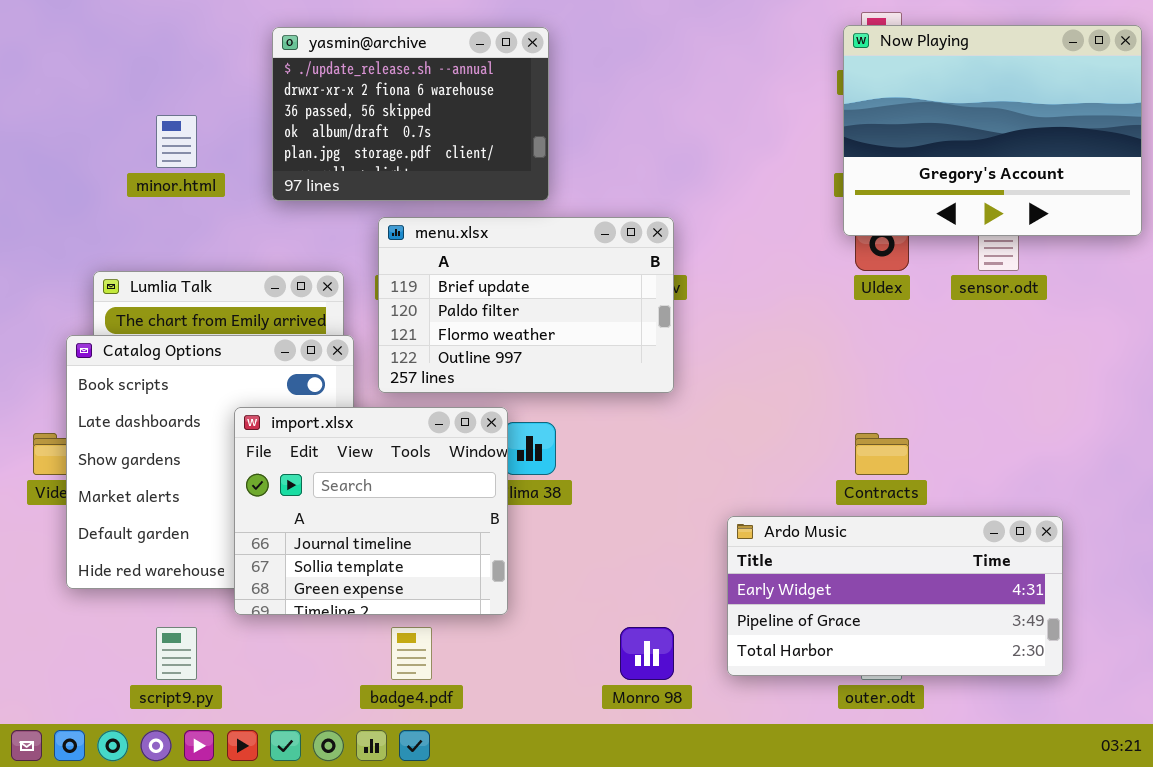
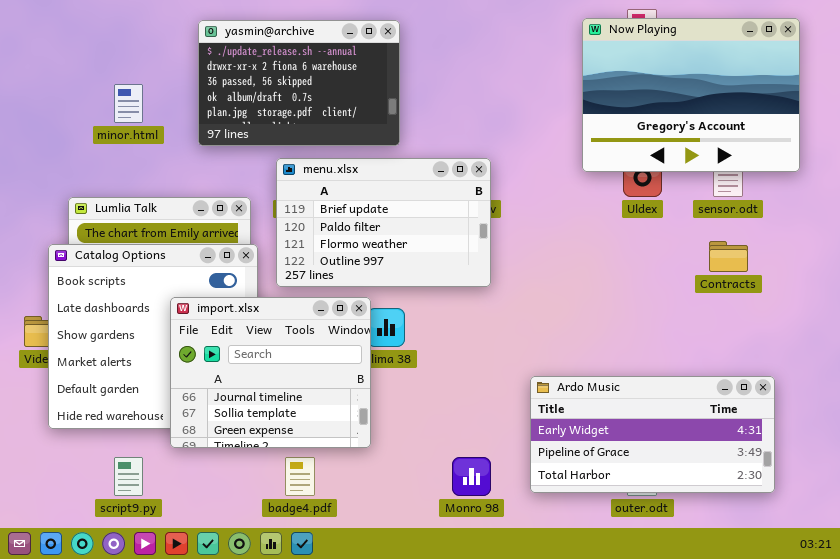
Now Playing: [843,25,1142,236] -> [582,18,800,172], moved
Contracts: [855,433,909,475] -> [709,241,748,272], moved

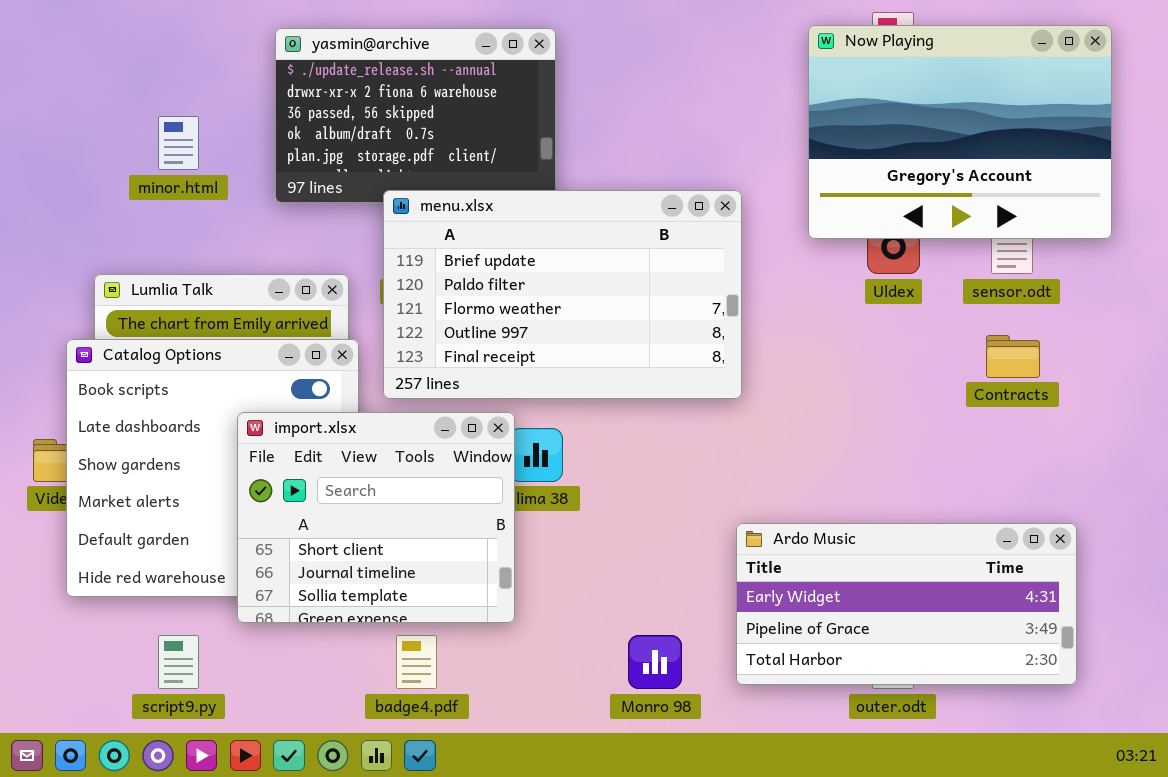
menu.xlsx: [276,158,491,287] -> [383,190,742,399], resized
import.xlsx: [170,297,371,448] -> [237,412,515,623], scrolled up 1 row

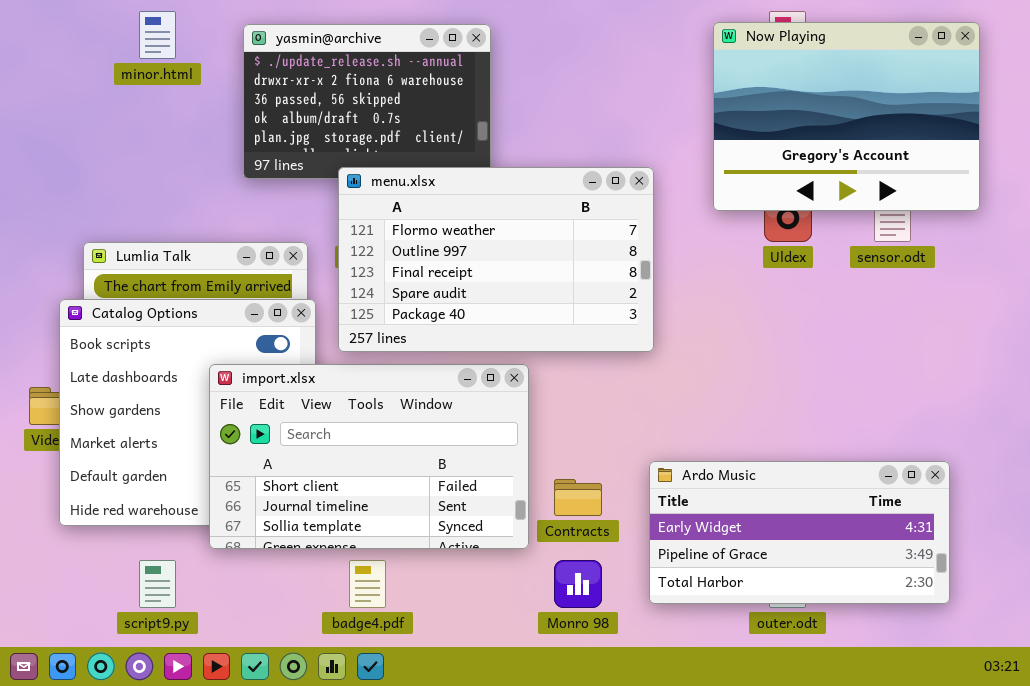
minor.html: [158,116,199,170] -> [139,11,176,59], moved
menu.xlsx: [383,190,742,399] -> [338,167,654,352], scrolled down 2 rows
Contracts: [986,335,1040,378] -> [554,479,602,516], moved
import.xlsx: [237,412,515,623] -> [209,364,529,549], resized

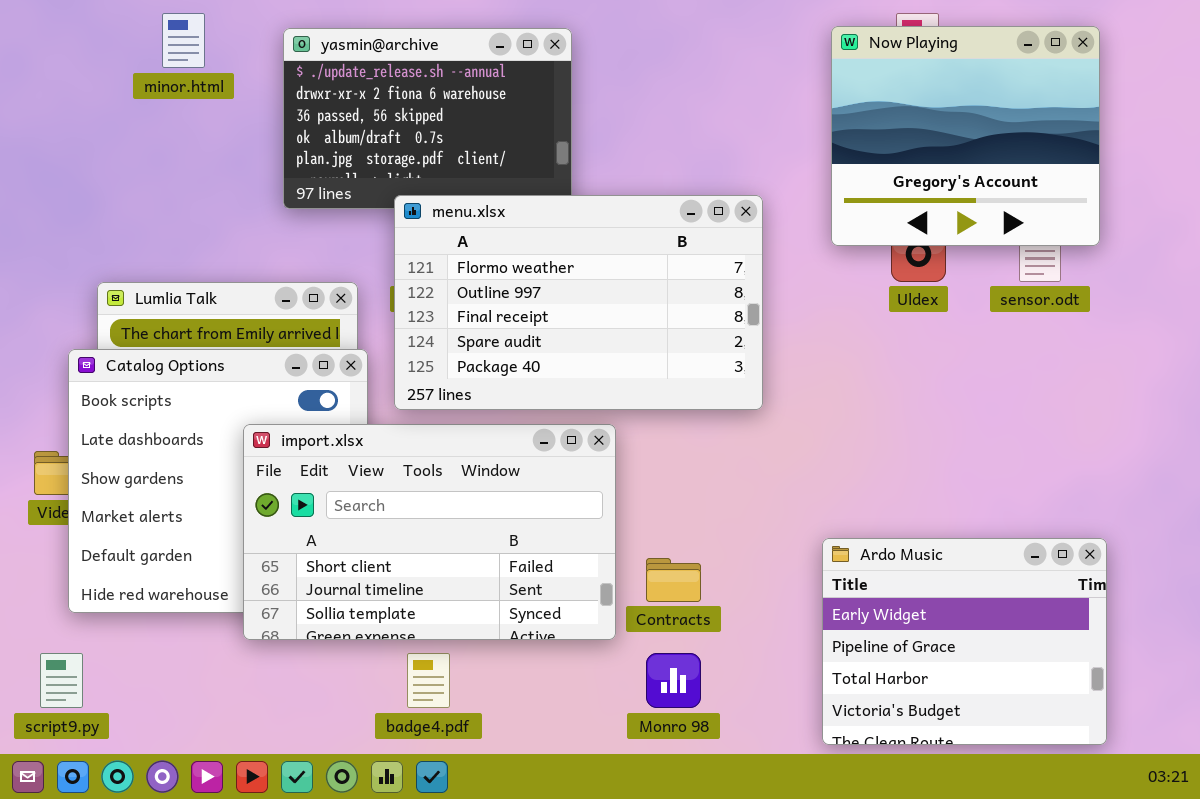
Now Playing: [713,22,980,211] -> [831,26,1100,246], resized
Ardo Music: [649,461,950,604] -> [822,538,1107,745], resized
script9.py: [139,560,176,608] -> [40,653,83,708], moved

